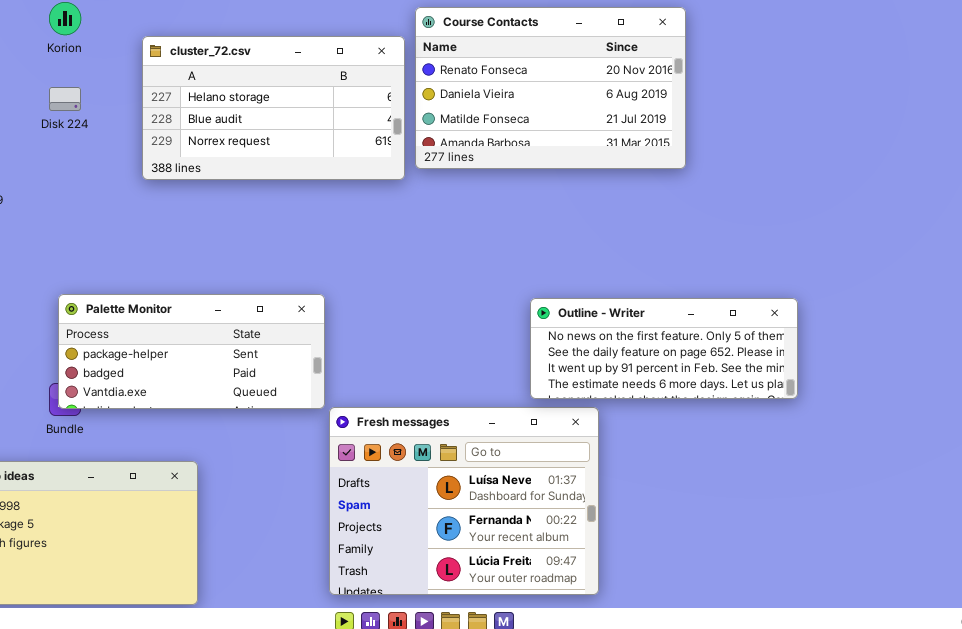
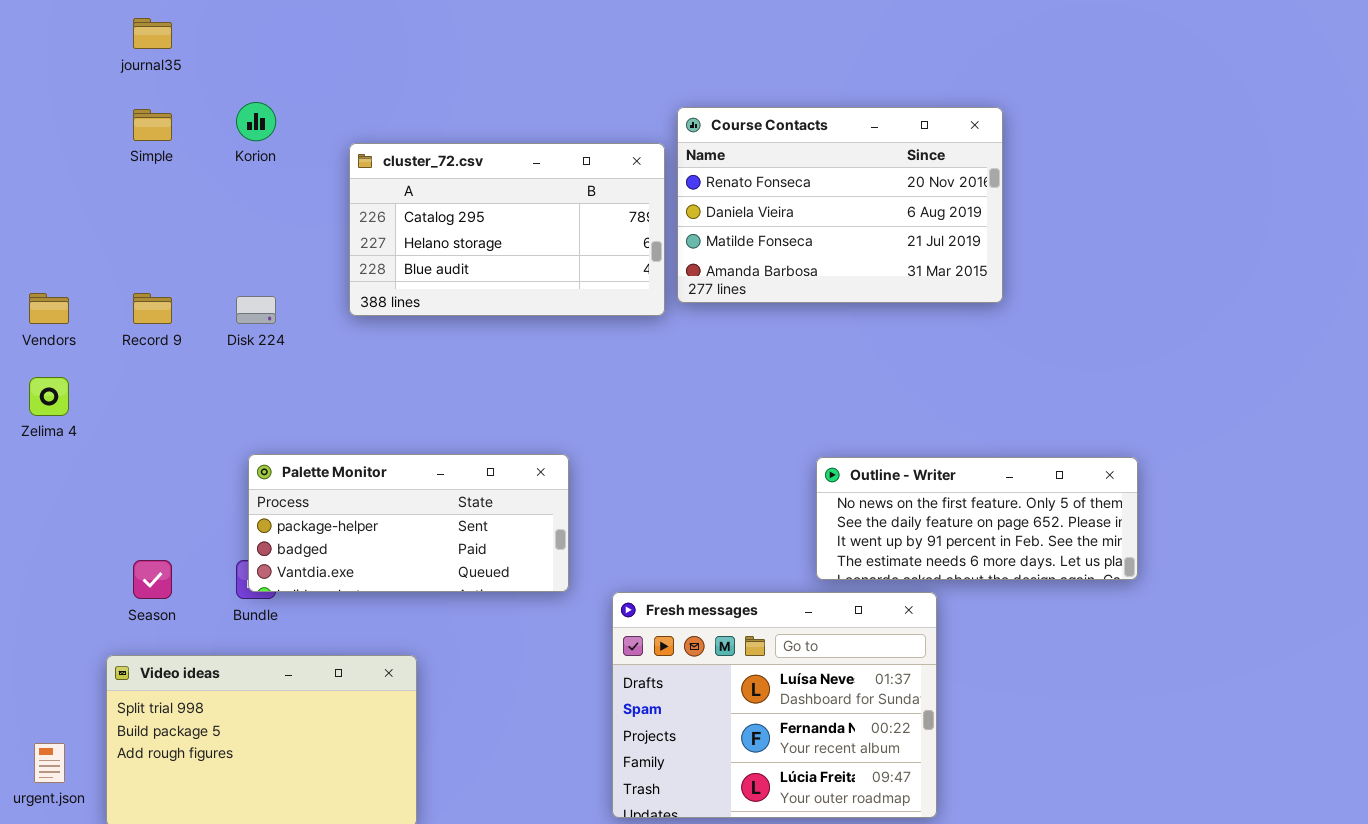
cluster_72.csv: [142,36,405,180] -> [349,143,665,316], scrolled up 1 row
Disk 224: [49,87,81,111] -> [236,296,276,324], moved
Fresh messages: [329,407,599,595] -> [612,592,937,818], moved

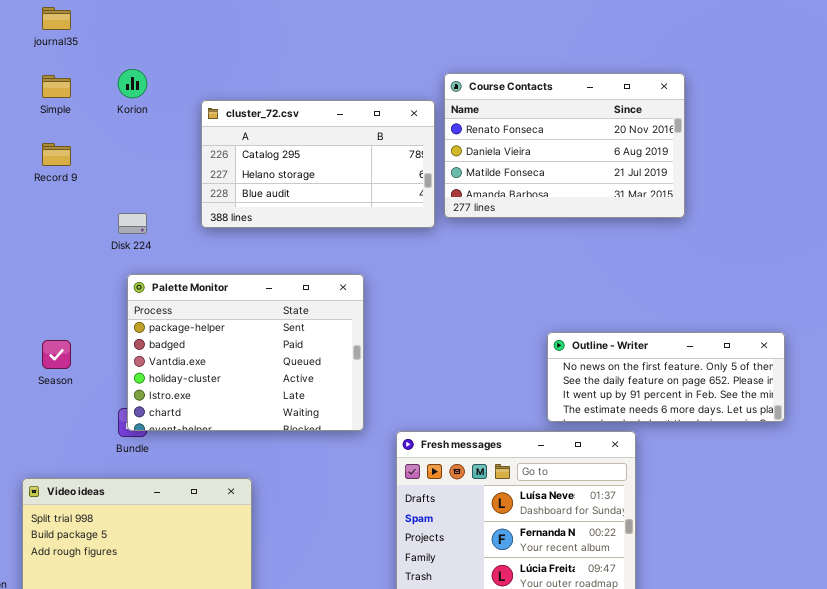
Record 9: [133,293,172,324] -> [42,143,71,166], moved
Palette Monitor: [248,454,569,592] -> [127,274,364,431], resized
Season: [133,560,172,599] -> [42,340,71,369], moved

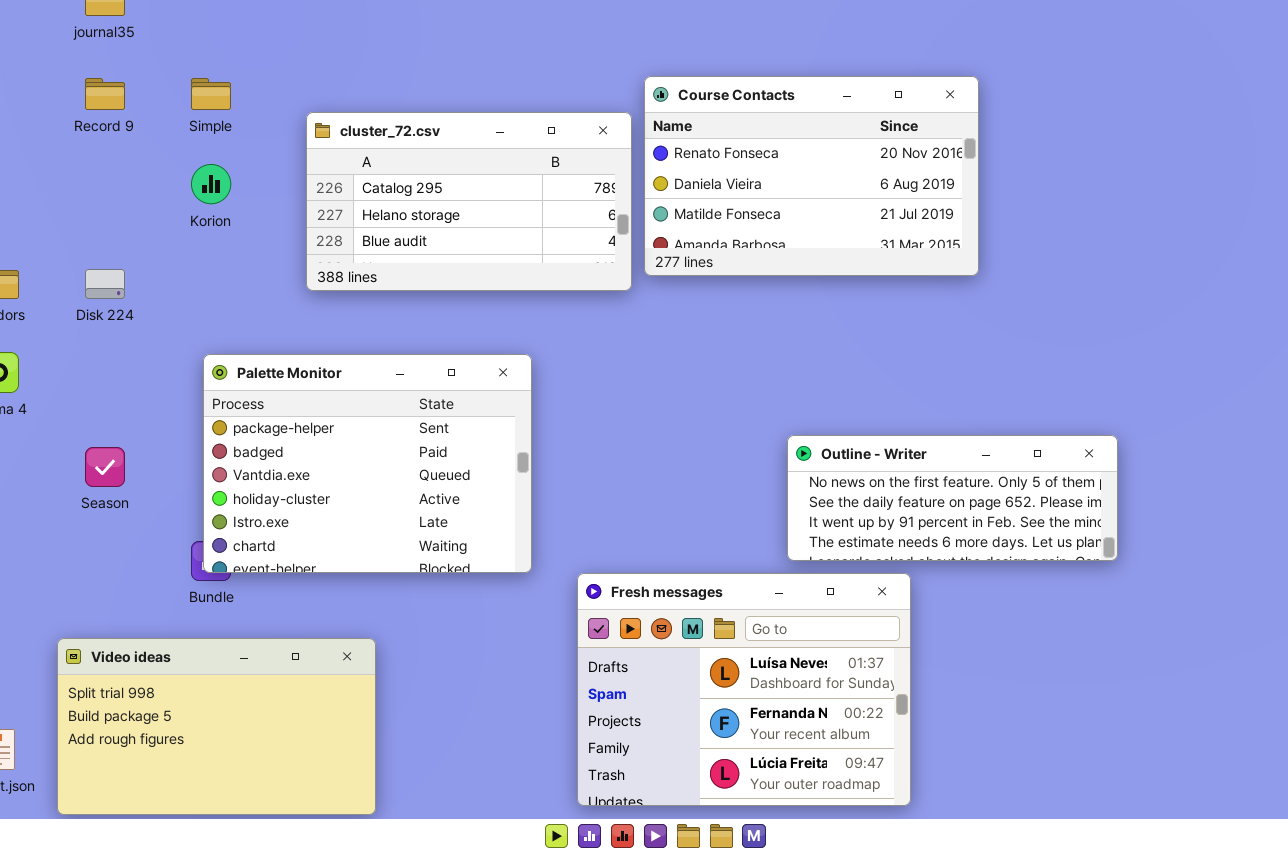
Korion: [118,69,147,98] -> [191,164,231,204], moved
Simple: [42,75,71,98] -> [191,78,231,110], moved
Record 9: [42,143,71,166] -> [85,78,125,110], moved
Disk 224: [118,213,147,234] -> [85,269,125,299], moved

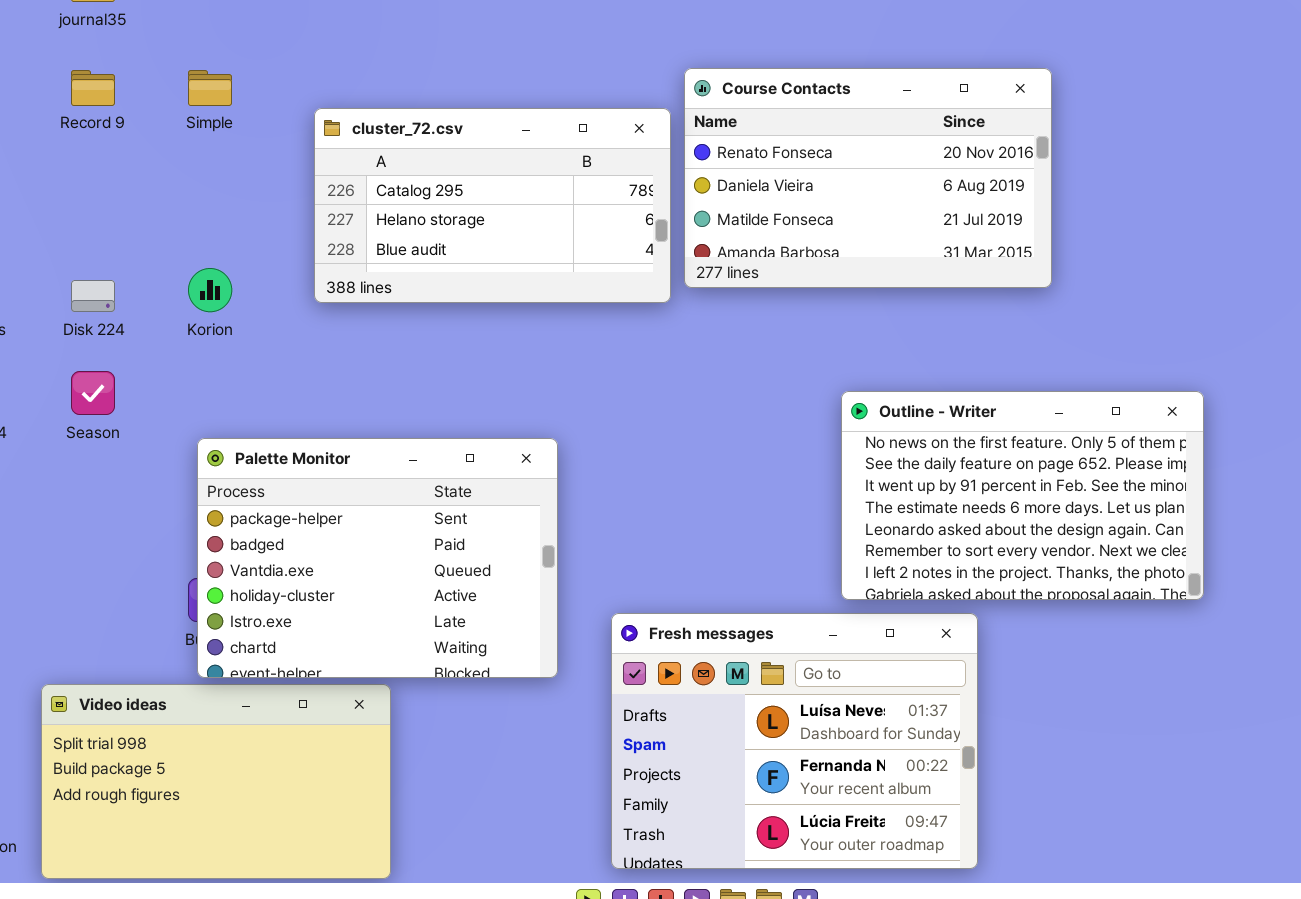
Korion: [191,164,231,204] -> [188,268,232,312], moved
Palette Monitor: [203,354,532,573] -> [197,438,558,678], moved
Outline - Writer: [787,435,1118,561] -> [841,391,1204,600], resized
Season: [85,447,125,487] -> [71,371,115,415], moved

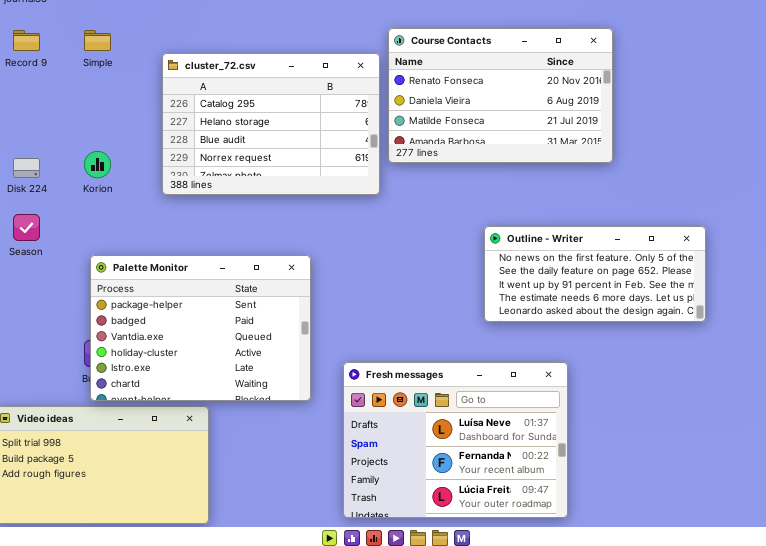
cluster_72.csv: [314,108,671,303] -> [162,53,380,195], resized
Outline - Writer: [841,391,1204,600] -> [484,226,706,322], resized

